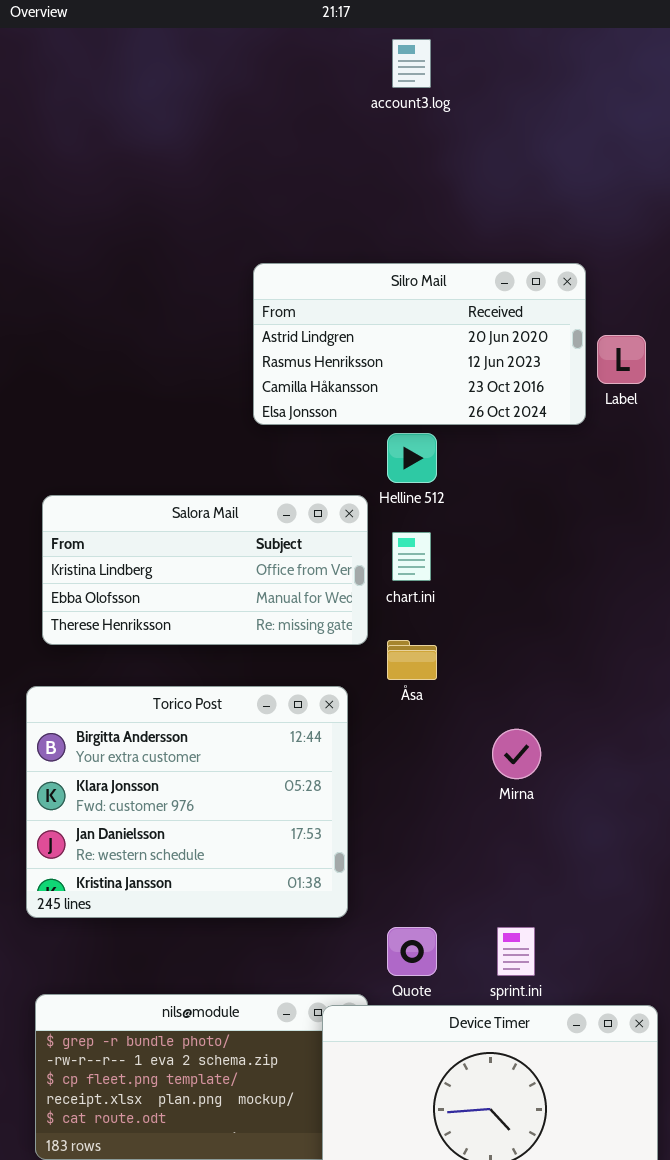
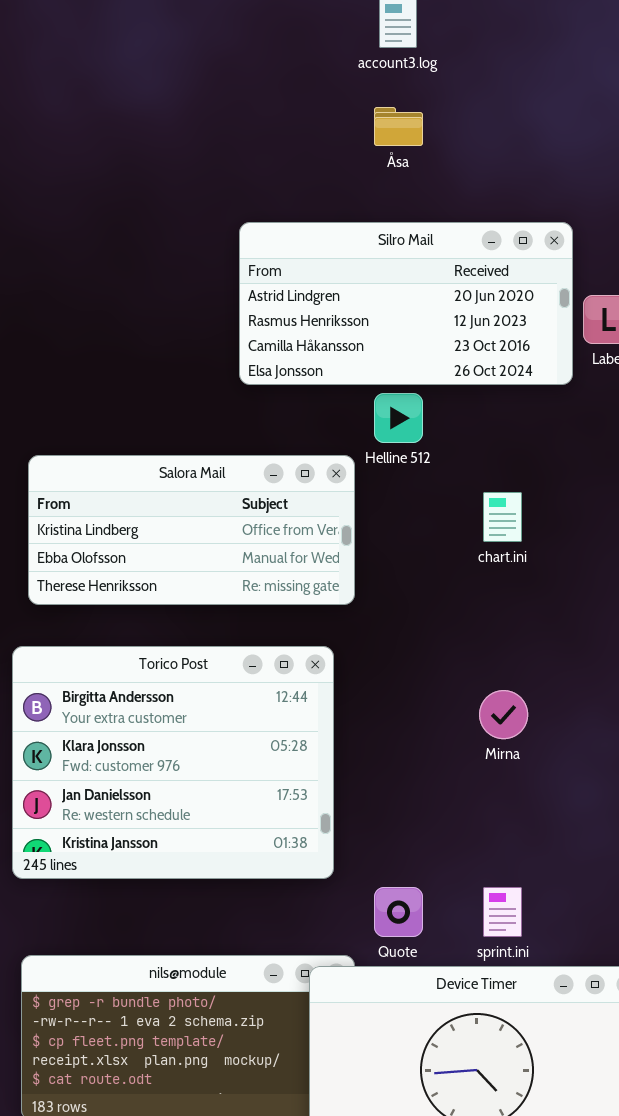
chart.ini: [392,532,431,581] -> [483,492,522,542], moved
Åsa: [387,640,437,680] -> [374,107,423,146], moved

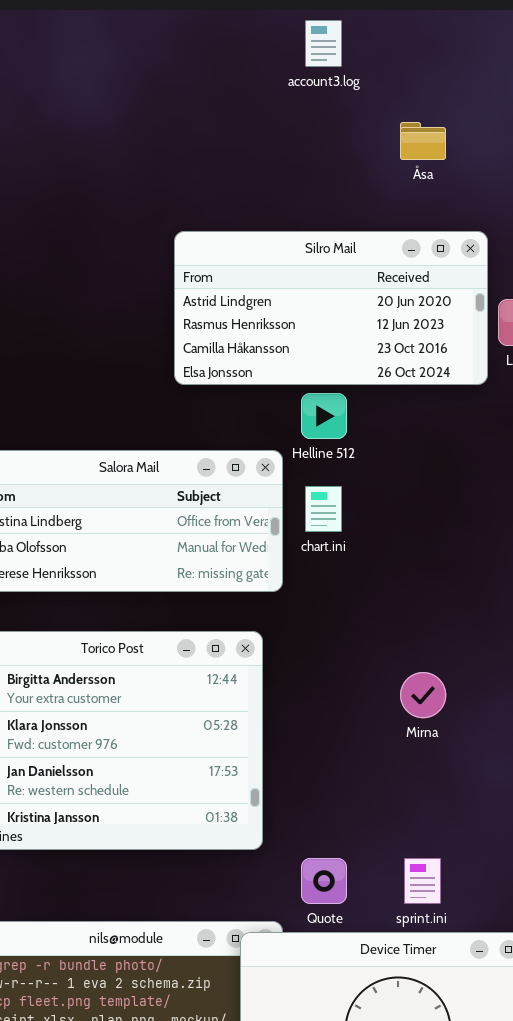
Åsa: [374,107,423,146] -> [400,122,446,160], moved
chart.ini: [483,492,522,542] -> [305,486,342,532], moved

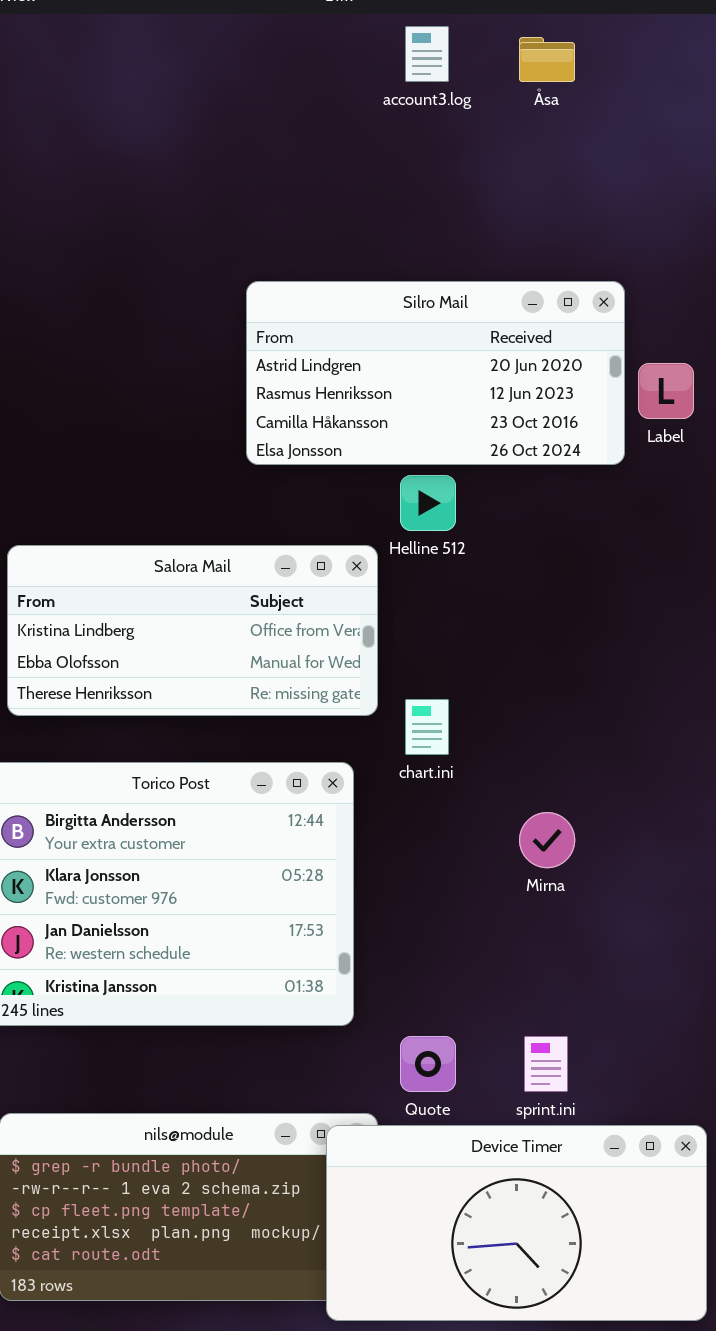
Åsa: [400,122,446,160] -> [519,37,575,82], moved
chart.ini: [305,486,342,532] -> [405,699,449,755], moved

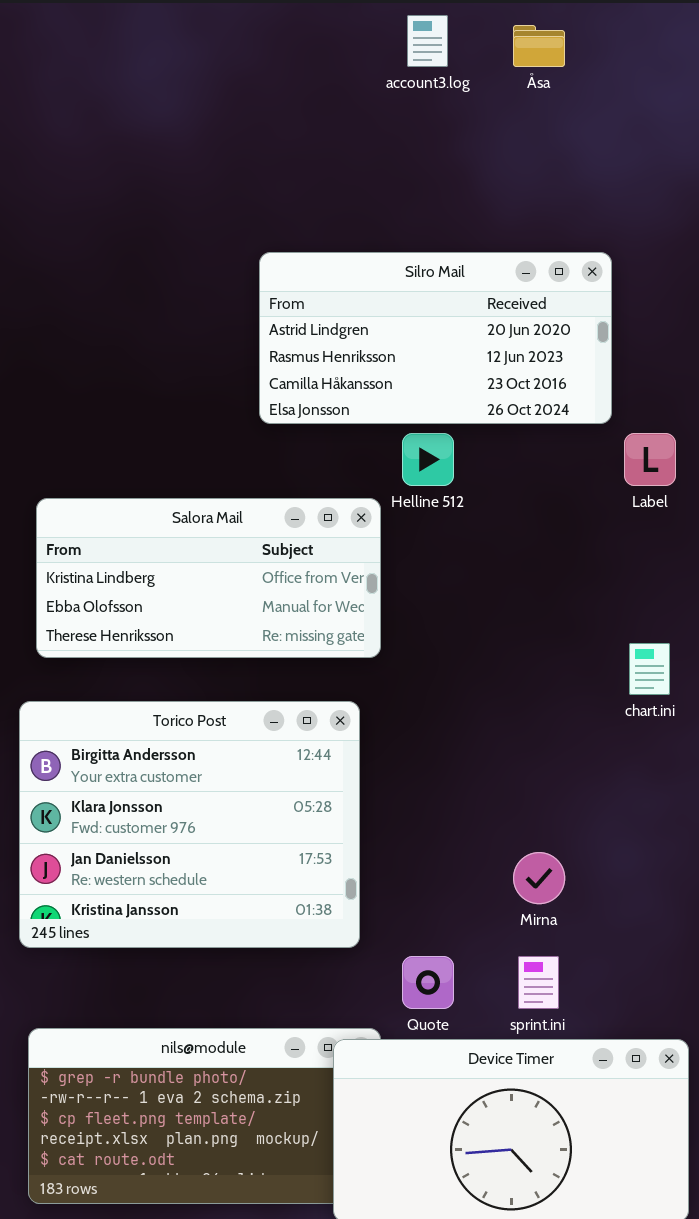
Label: [638,363,694,419] -> [624,433,676,486], moved
chart.ini: [405,699,449,755] -> [629,643,670,695], moved
Mirna: [519,812,575,868] -> [513,852,565,904], moved

